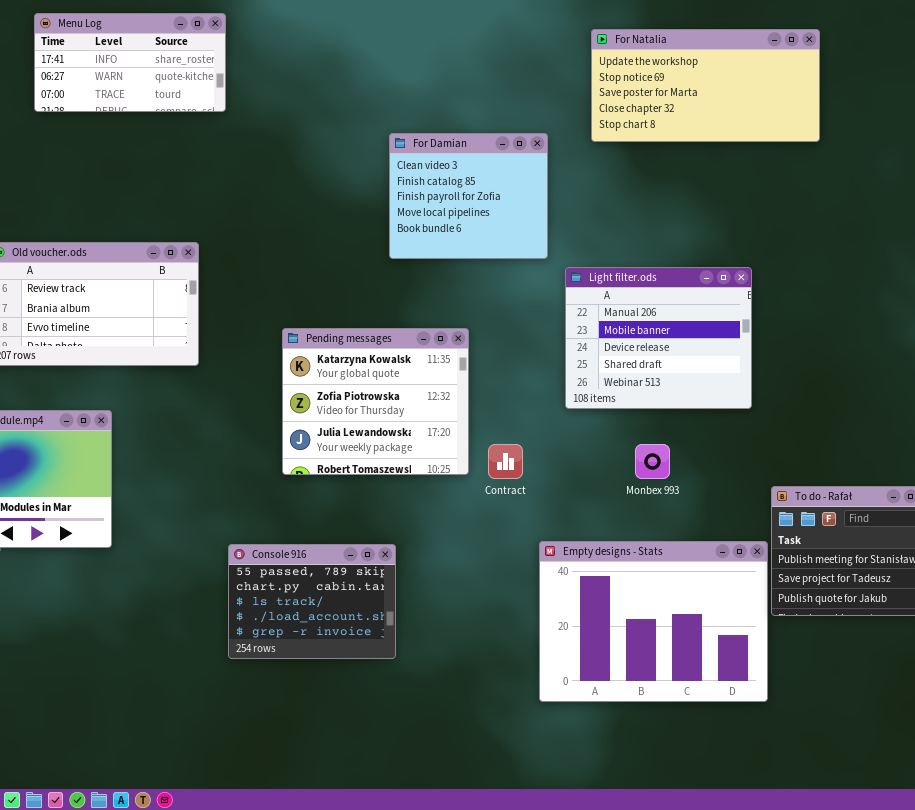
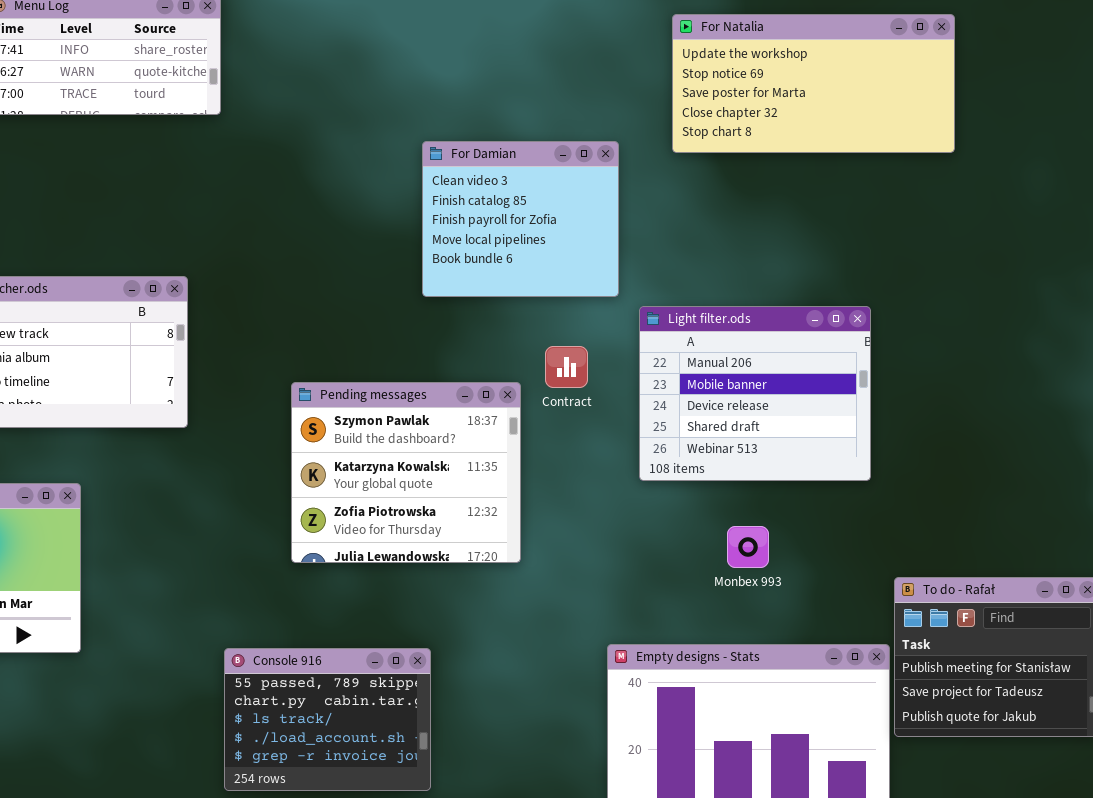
Pending messages: [282,328,469,475] -> [291,382,521,563], scrolled up 1 row
Contract: [488,444,523,479] -> [545,346,588,388], moved

